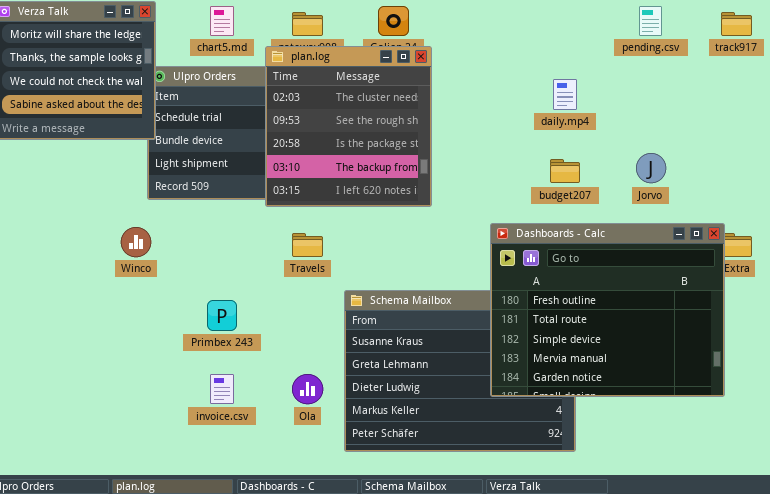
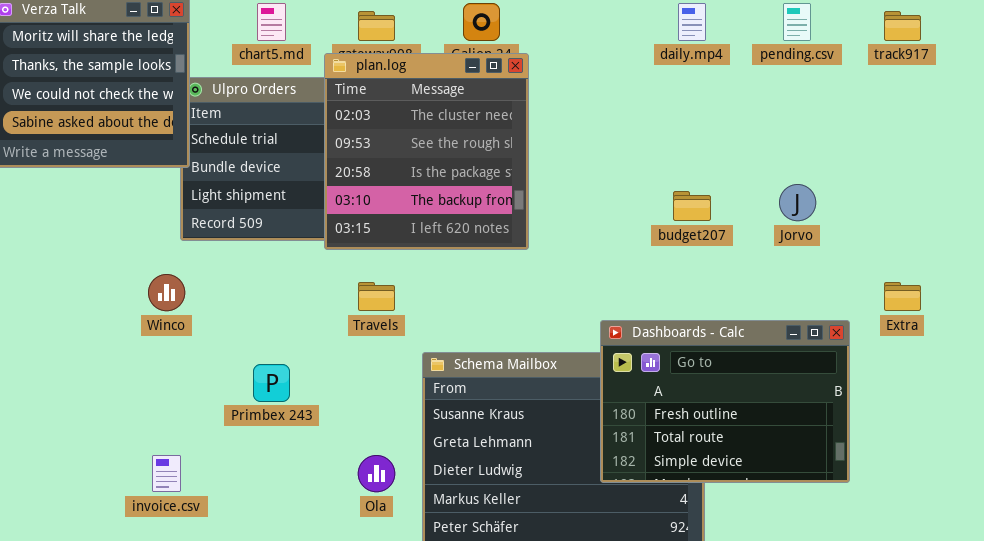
daily.mp4: [553,79,577,110] -> [678,3,706,41], moved
Dashboards - Calc: [490,223,725,397] -> [600,320,850,483], resized
invoice.csv: [210,374,234,404] -> [152,455,181,492], moved

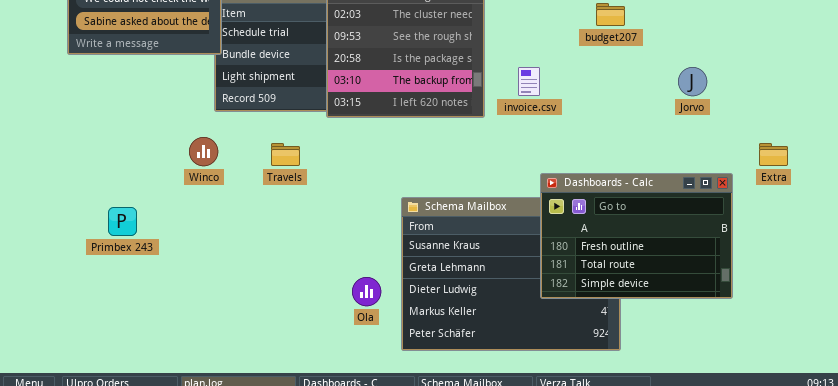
budget207: [673,191,711,221] -> [596,3,625,26], moved
Travels: [358,282,395,311] -> [271,143,300,166], moved
Primbex 243: [253,364,290,402] -> [108,207,137,236], moved
invoice.csv: [152,455,181,492] -> [518,67,540,96], moved

